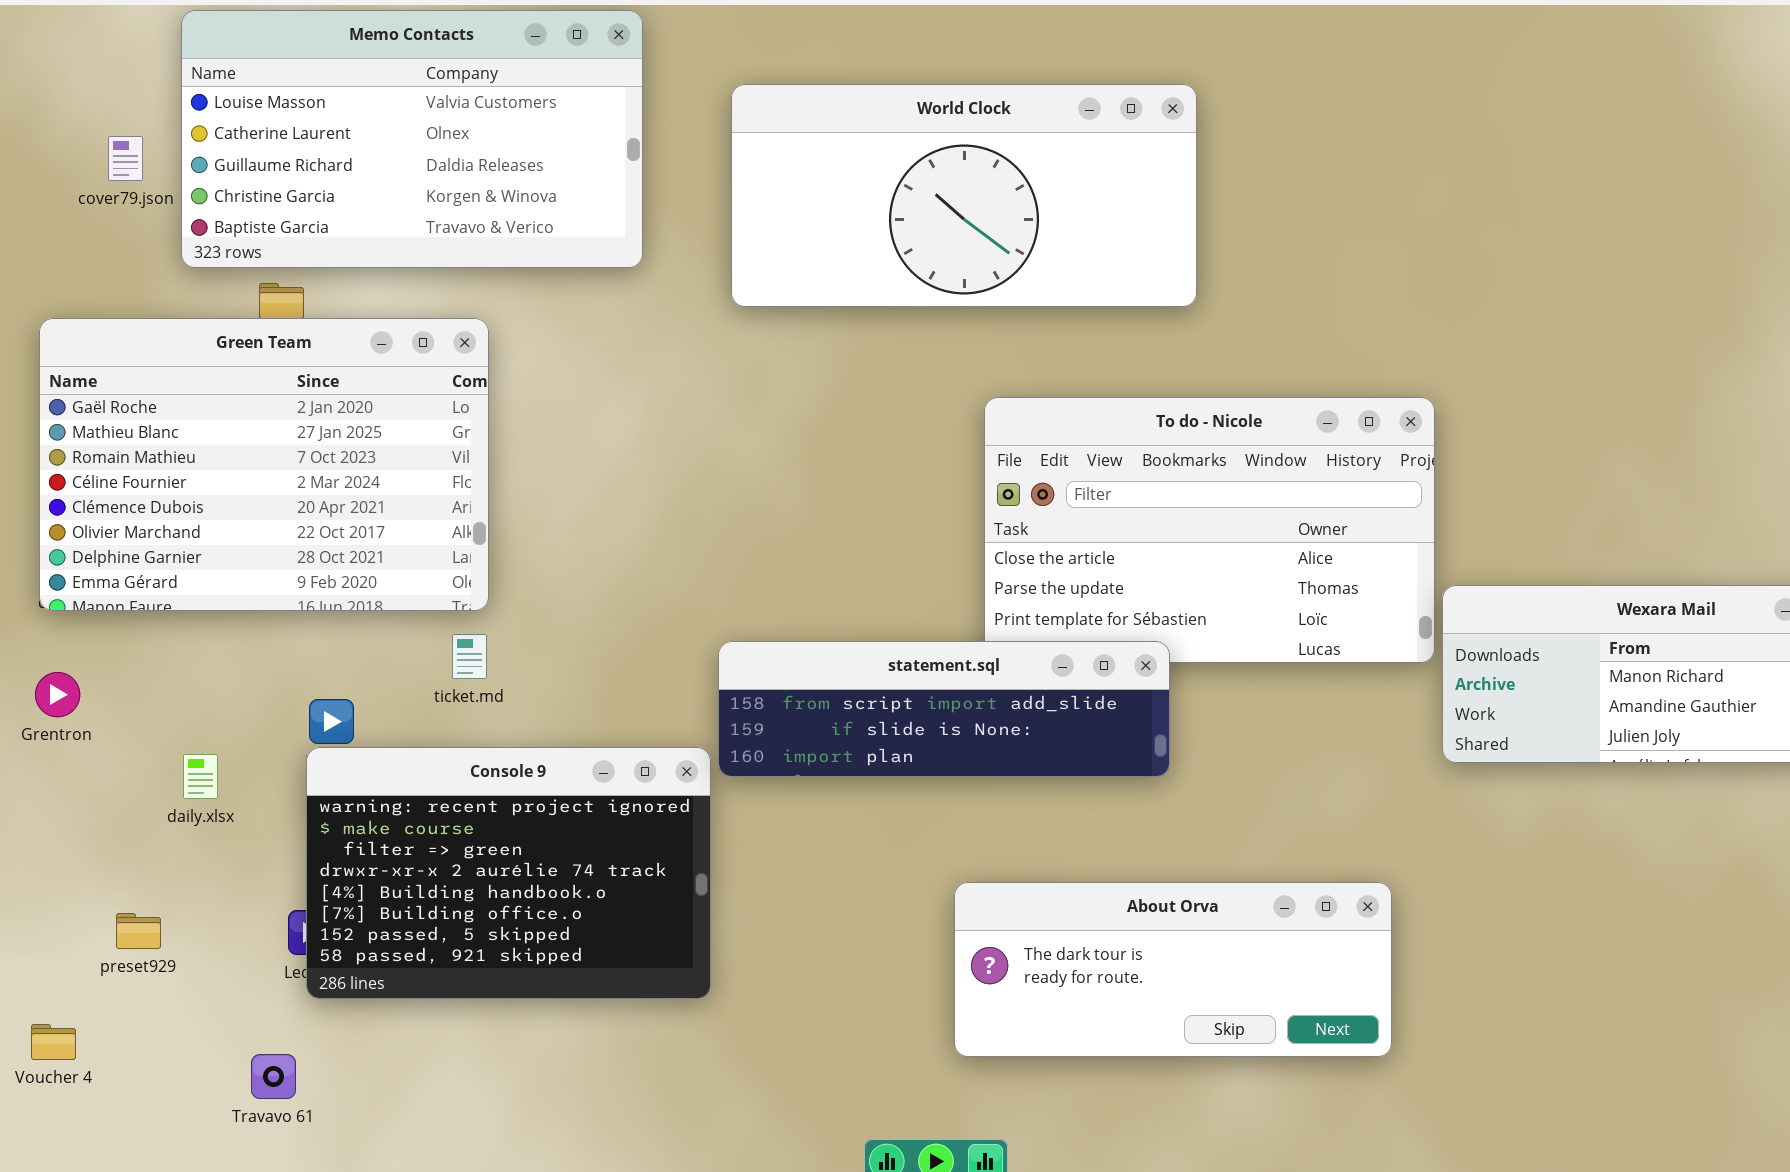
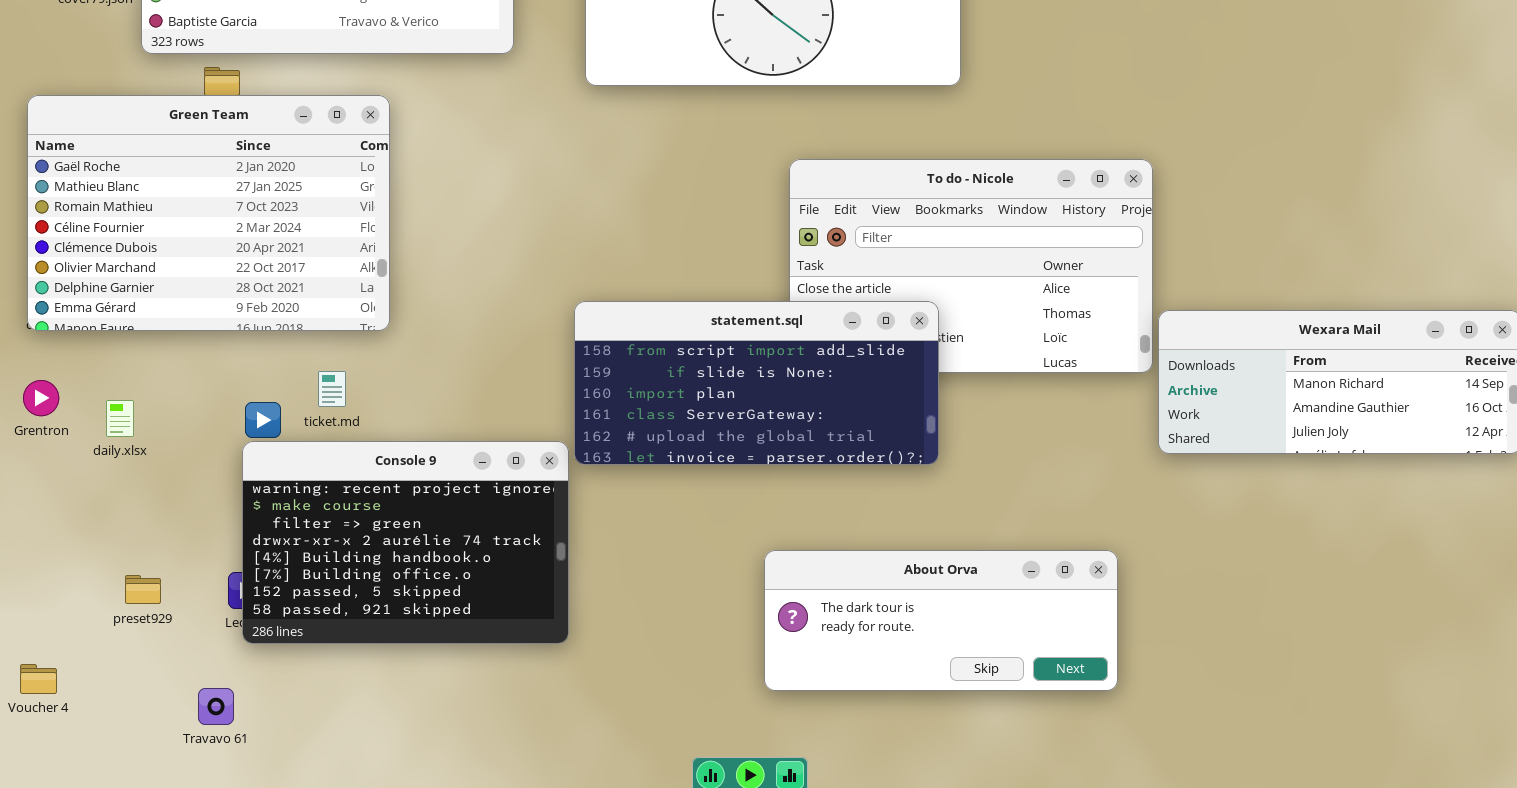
ticket.md: [452,634,487,679] -> [318,371,346,407], moved
statement.sql: [718,641,1170,777] -> [574,301,939,465], resized
daily.xlsx: [183,754,218,799] -> [106,400,134,437], moved
preset929: [116,913,161,949] -> [125,575,161,604], moved

